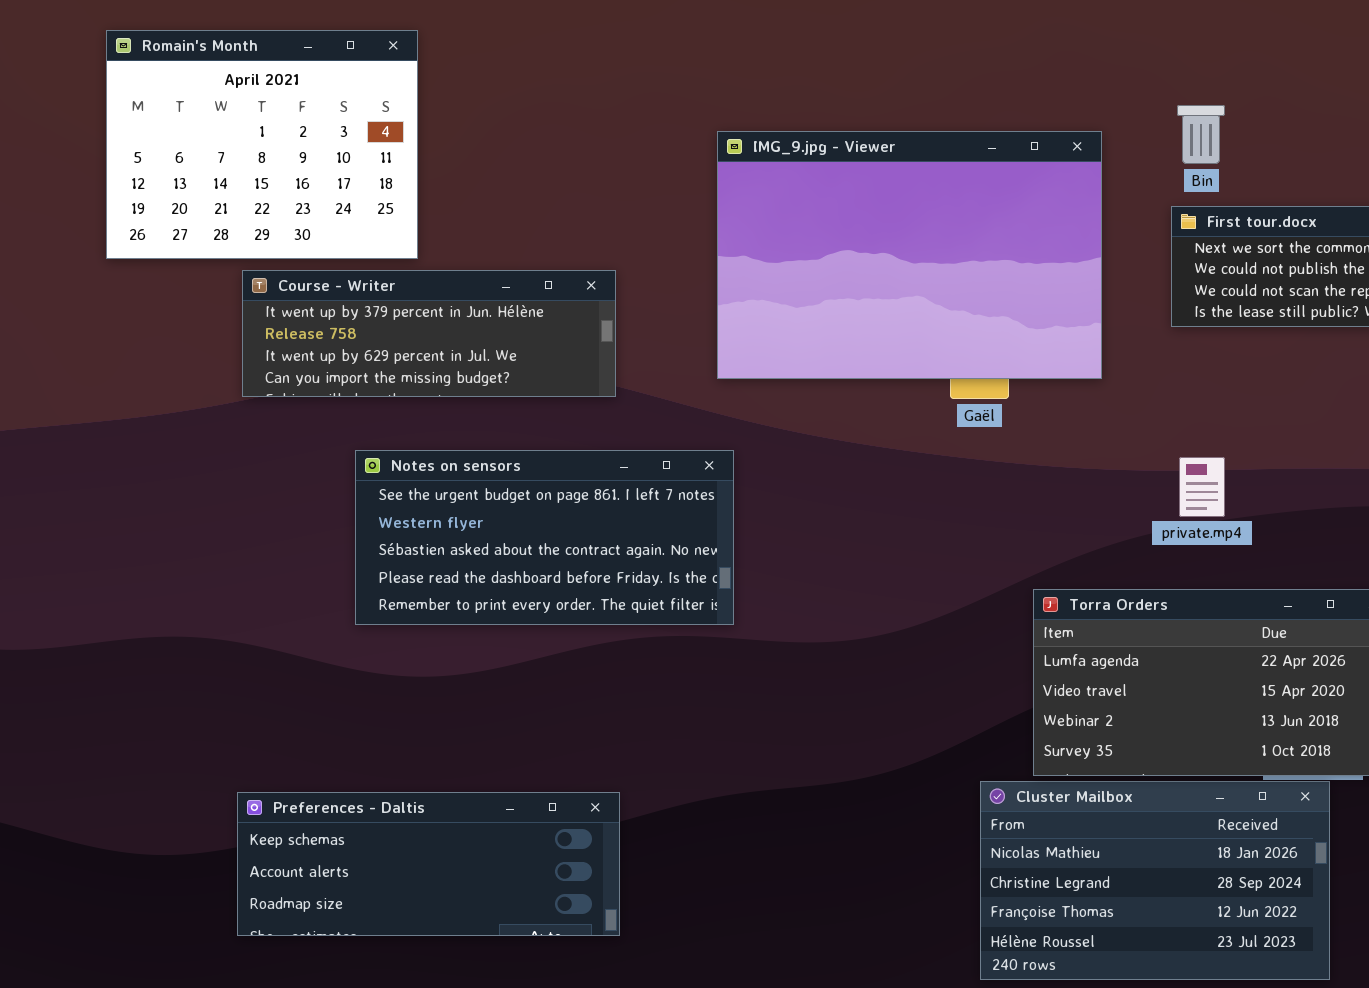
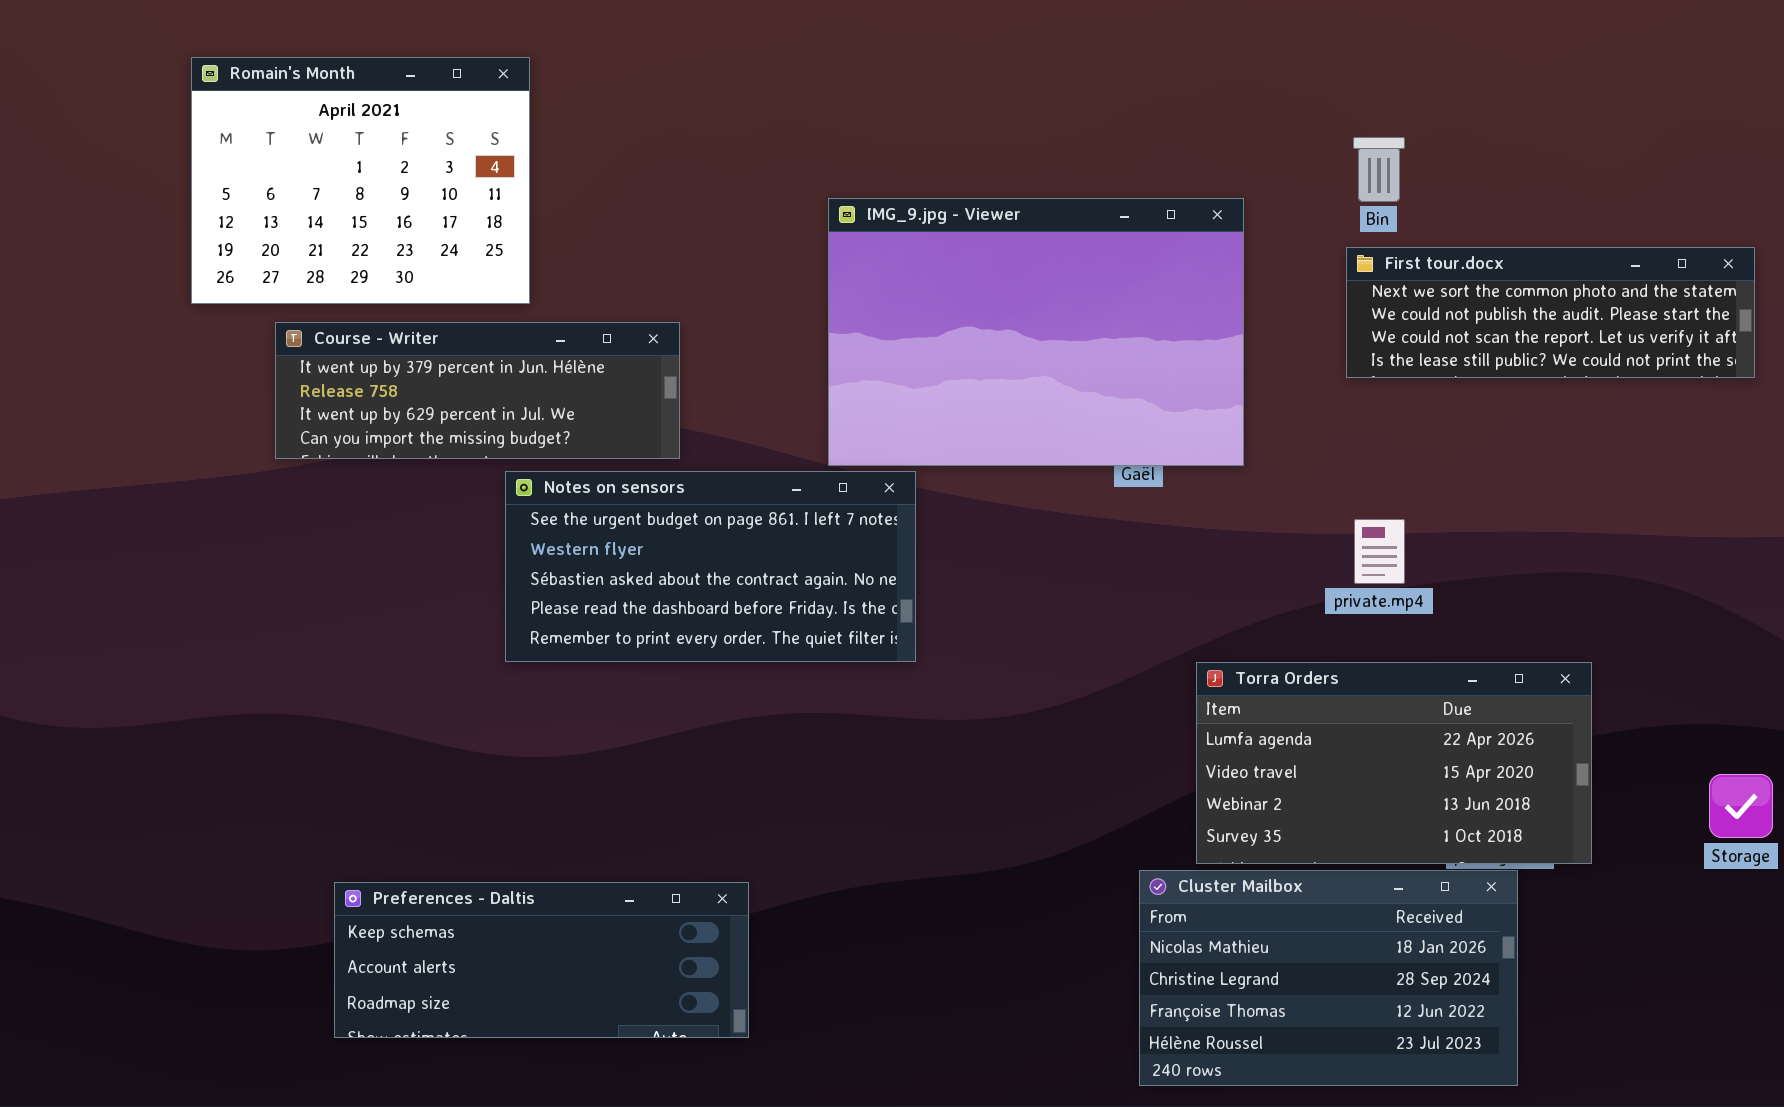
IMG_9.jpg - Viewer: [717,131,1102,379] -> [828,198,1244,466], moved
Course - Writer: [242,270,616,397] -> [275,322,680,459], moved
Notes on sensors: [355,450,734,625] -> [505,471,916,662], moved

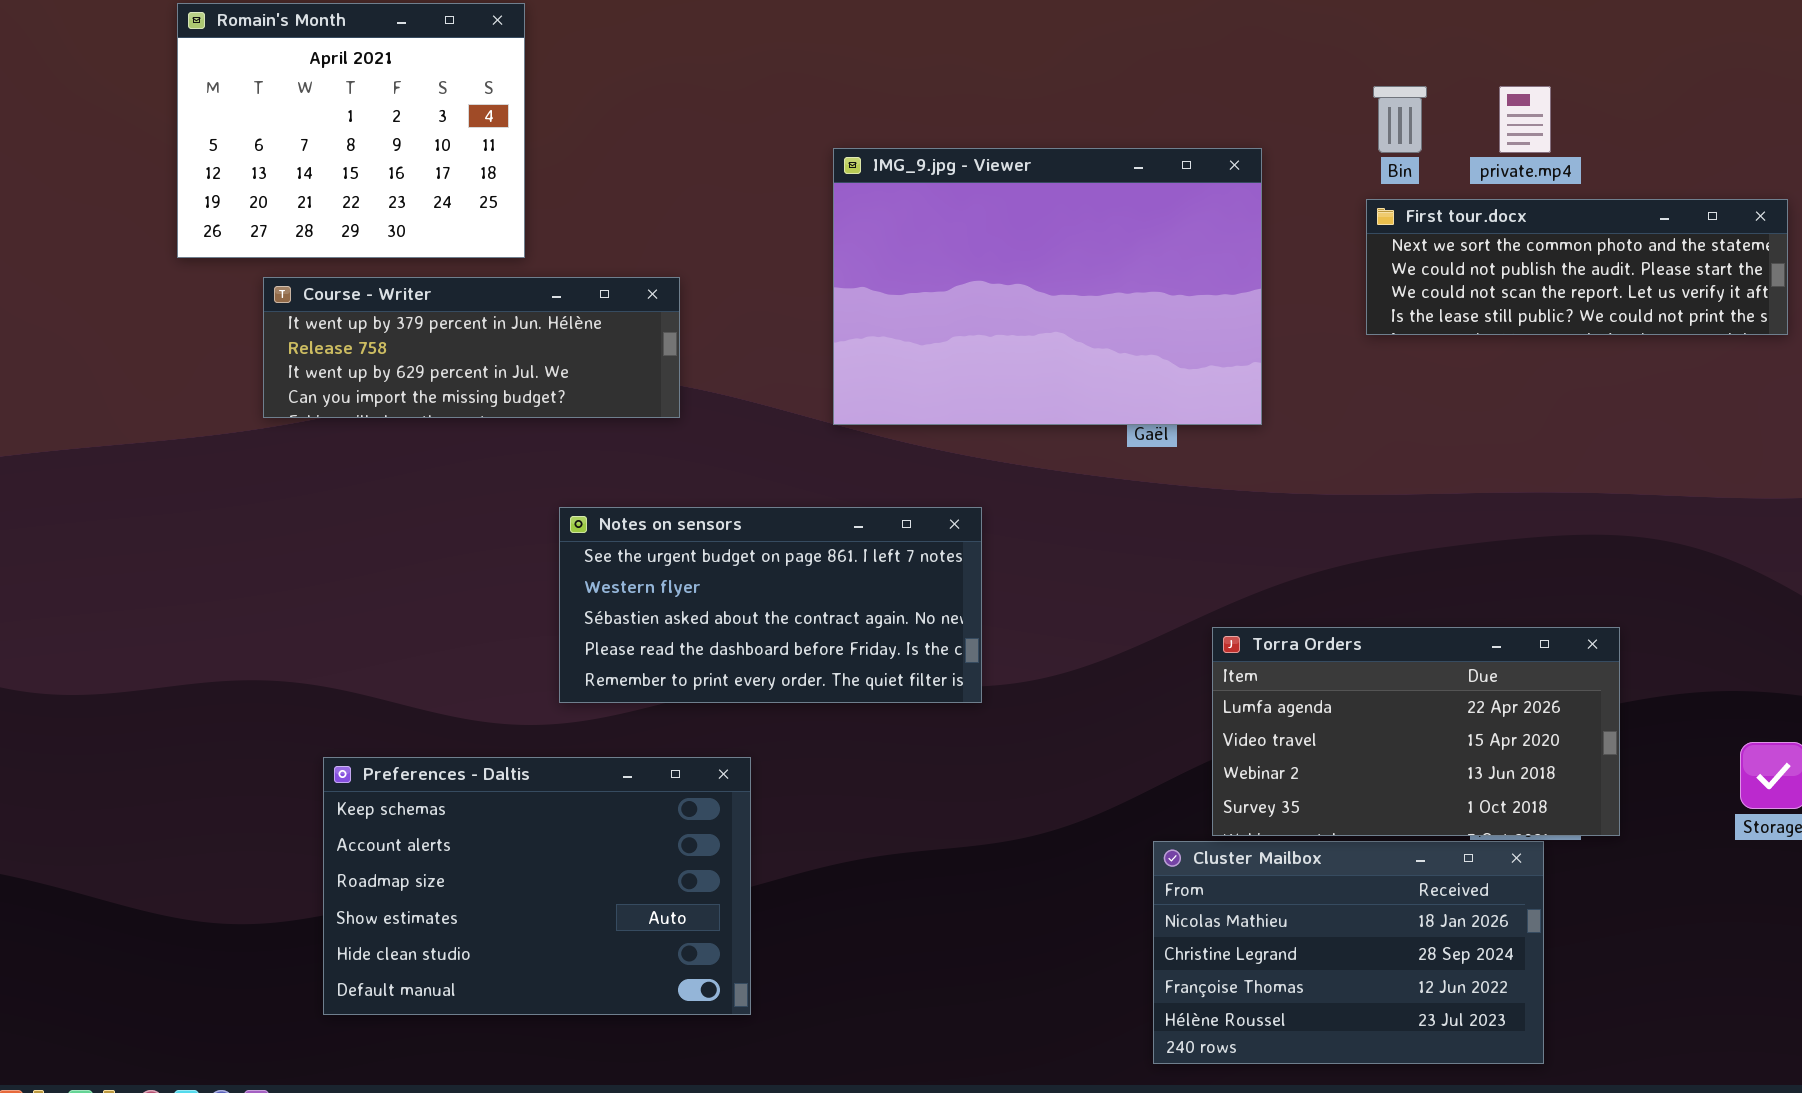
Notes on sensors: [505,471,916,662] -> [559,507,982,703], moved
private.mp4: [1354,519,1405,584] -> [1499,86,1551,153], moved
Preferences - Daltis: [334,882,749,1038] -> [323,757,751,1015], resized

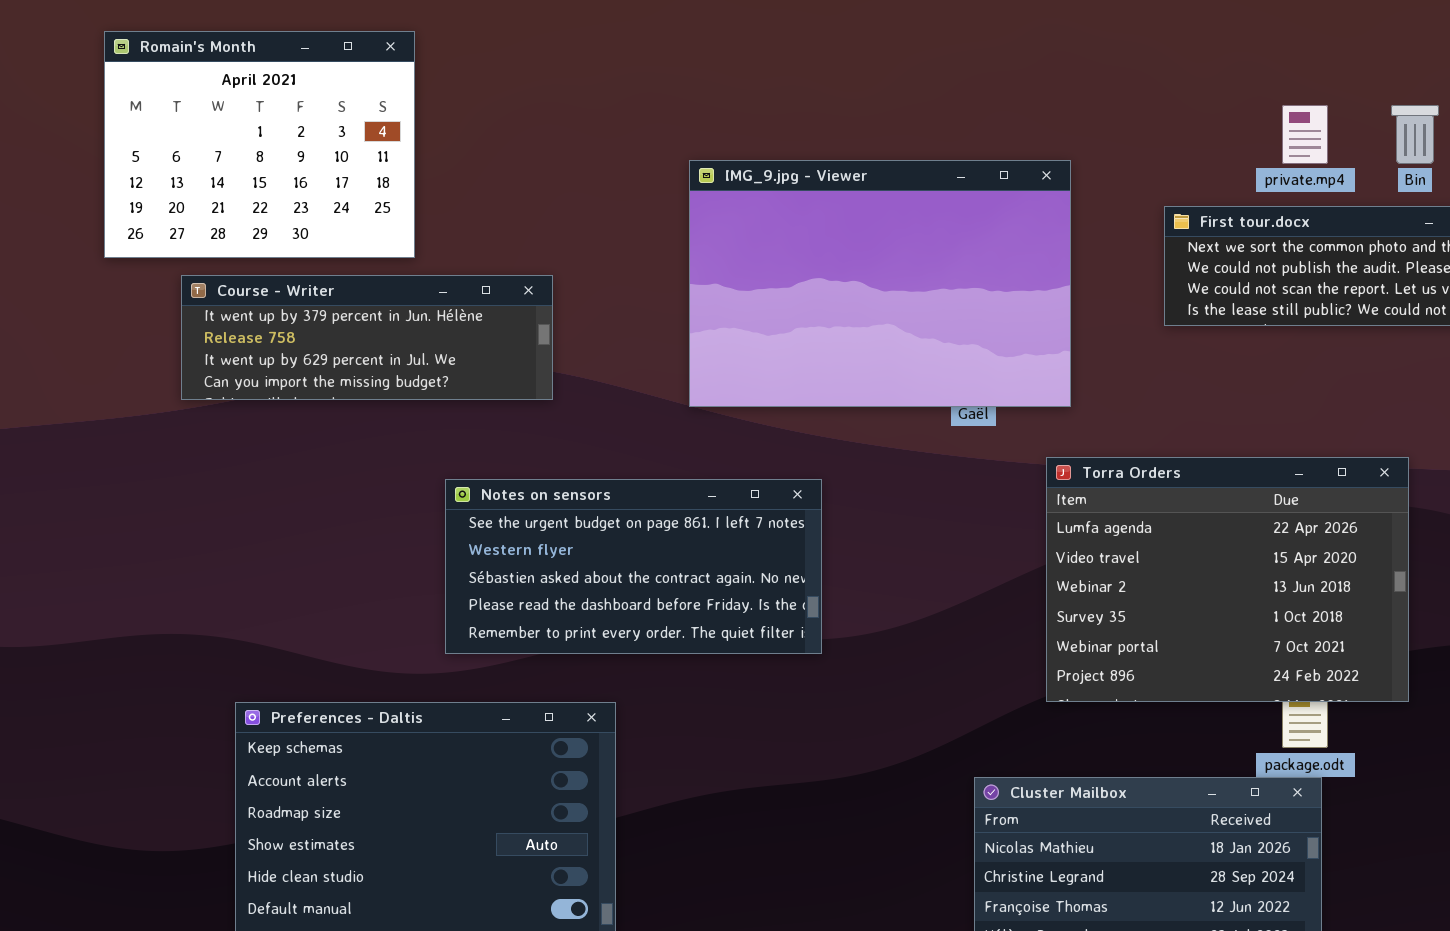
Bin: [1373,86,1427,153] -> [1391,105,1439,164], moved
Torra Orders: [1212,627,1620,836] -> [1046,457,1409,702], moved, resized

